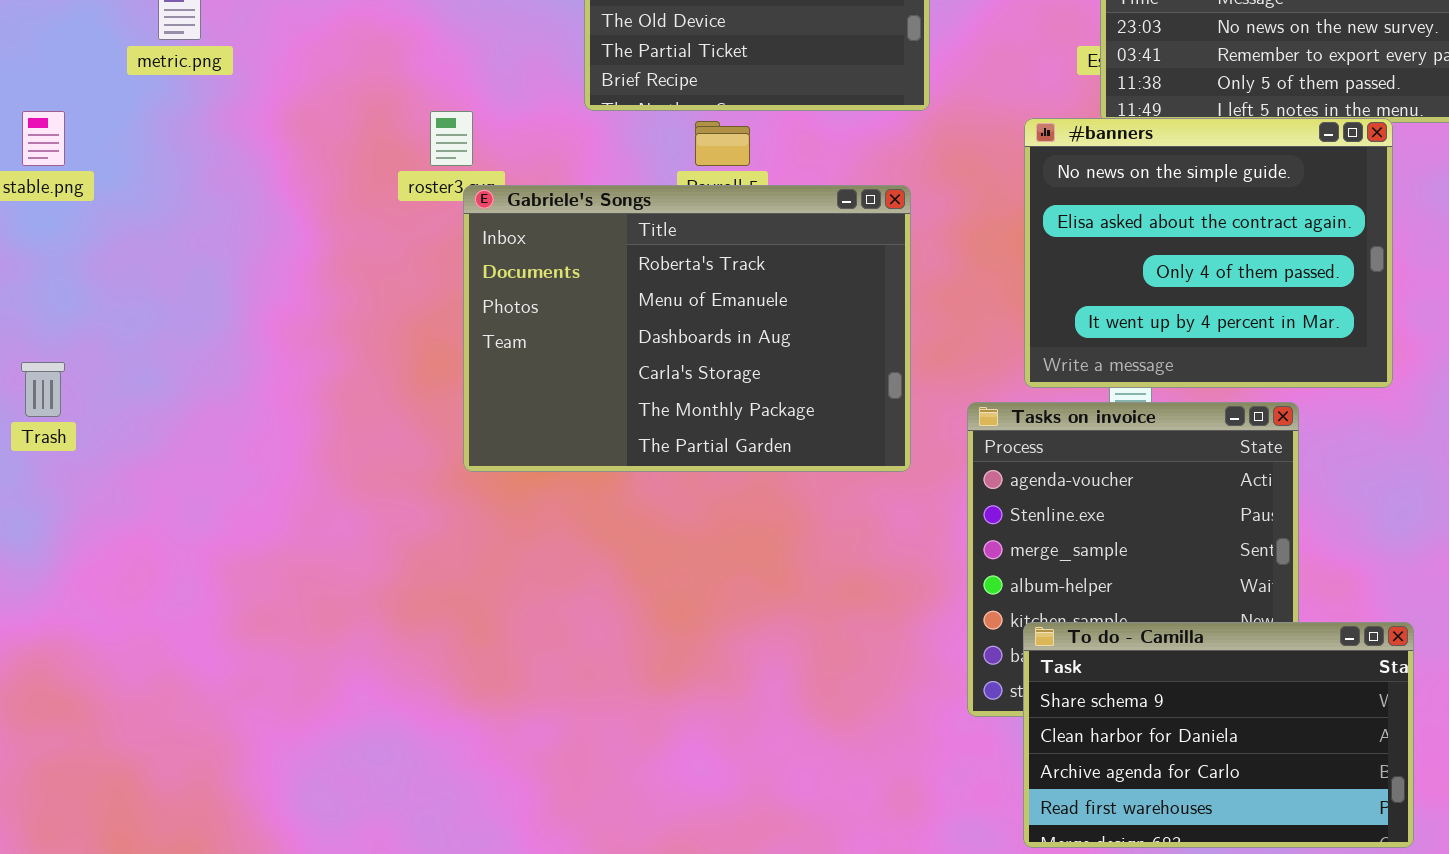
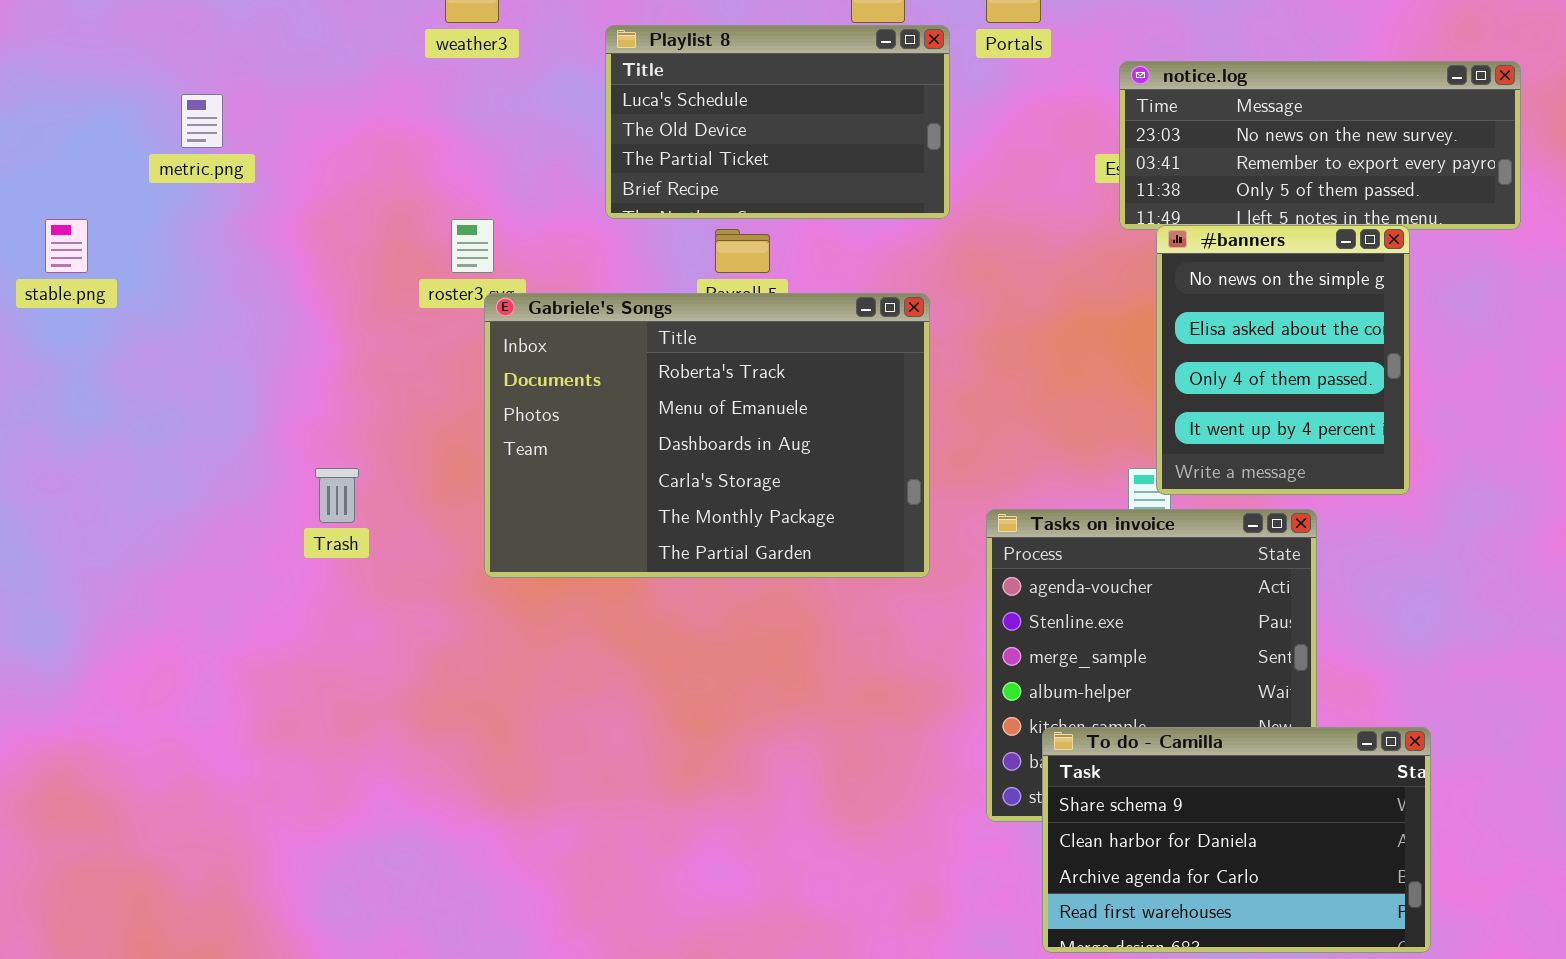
#banners: [1024,118,1393,388] -> [1156,225,1410,495], resized
Trash: [21,362,65,417] -> [315,468,359,523], moved

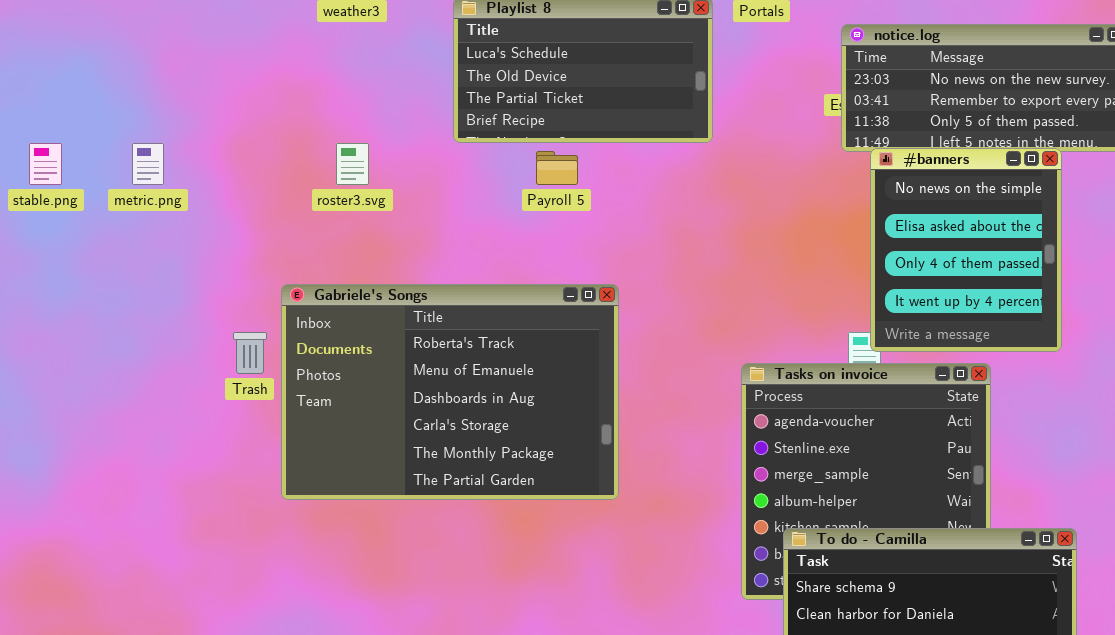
metric.png: [181,94,223,148] -> [132,143,164,185], moved
Gabriele's Songs: [484,293,930,578] -> [281,284,619,500], moved

